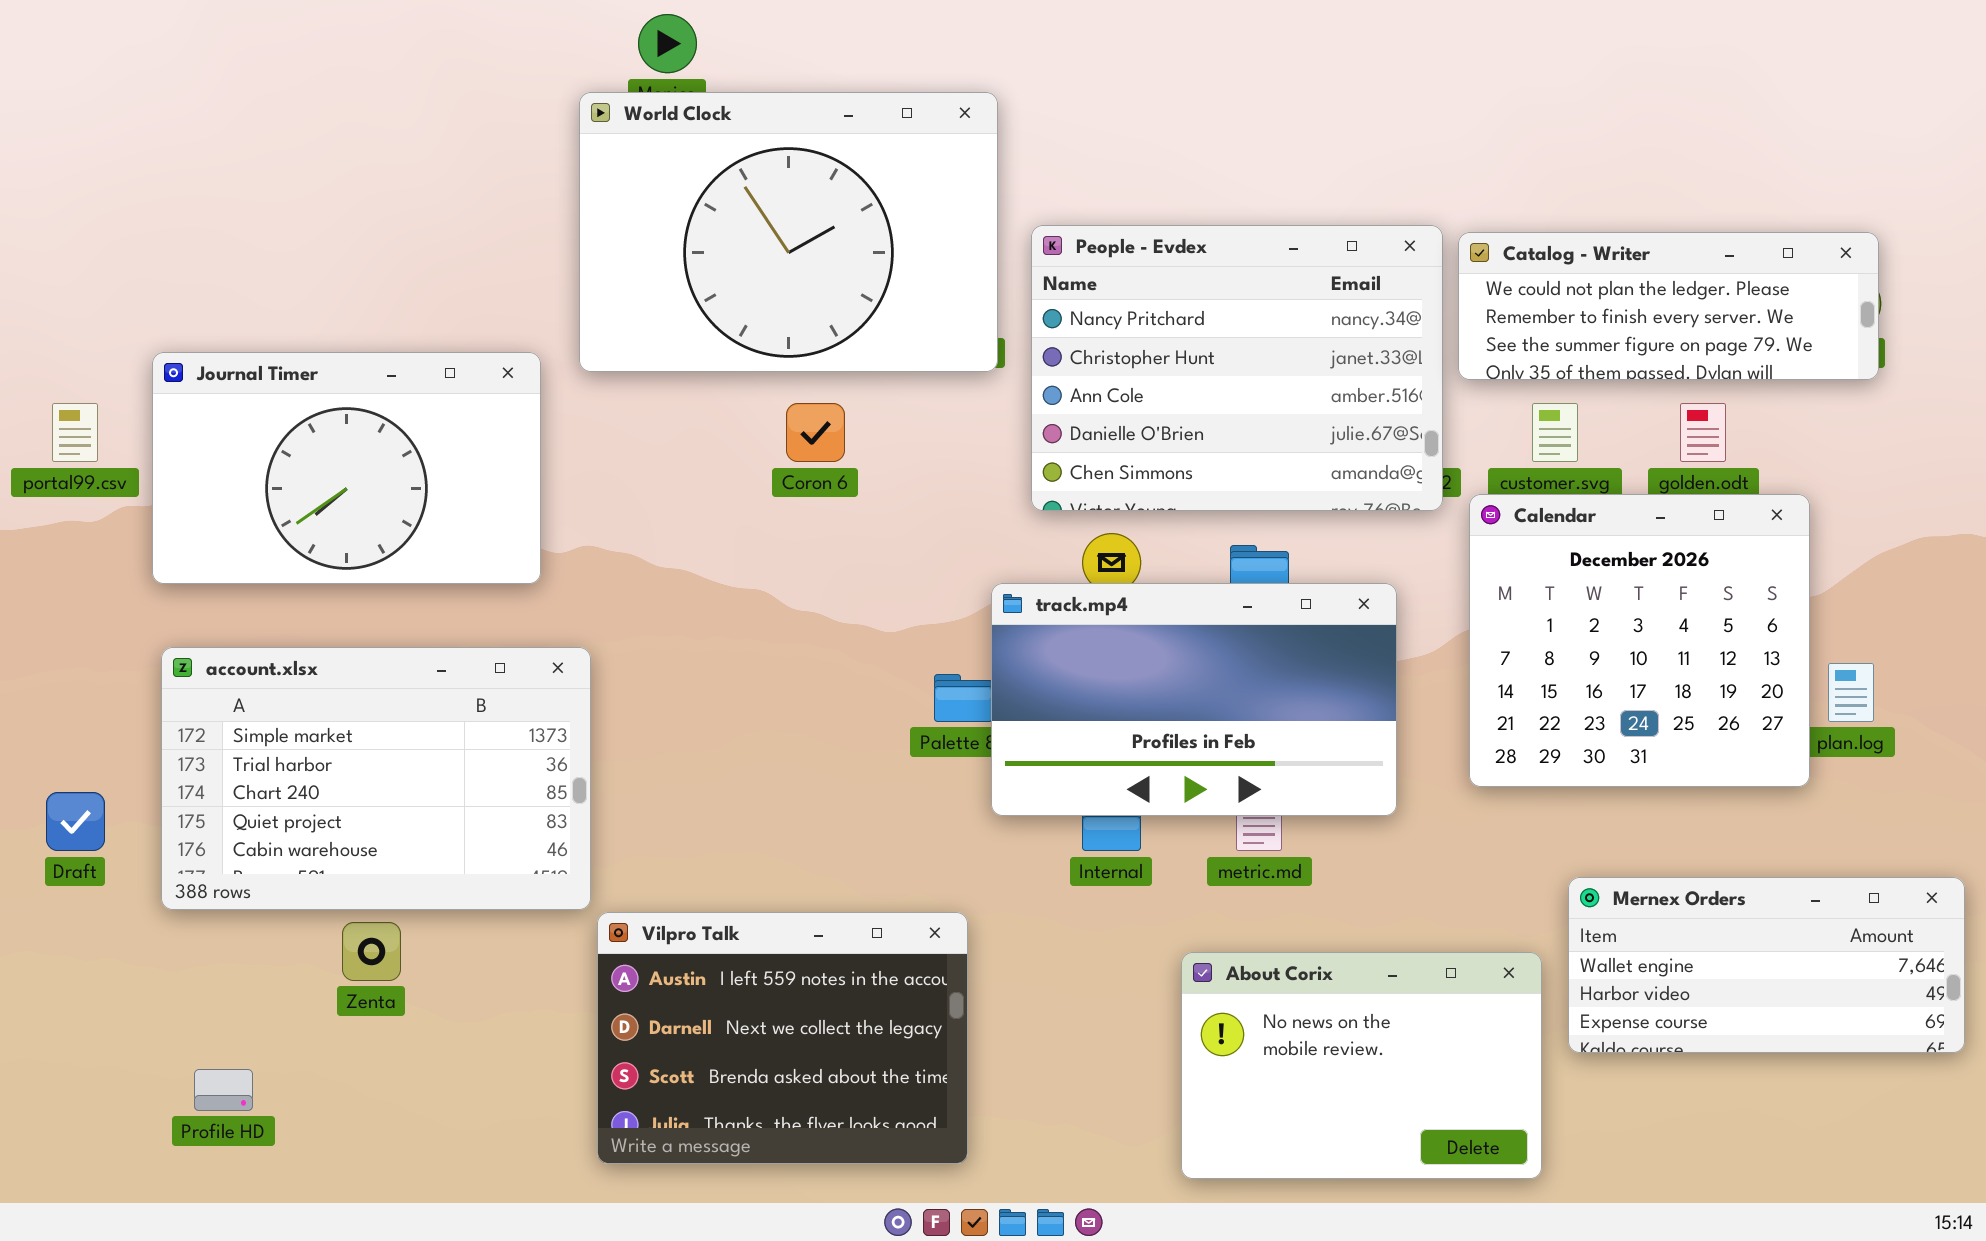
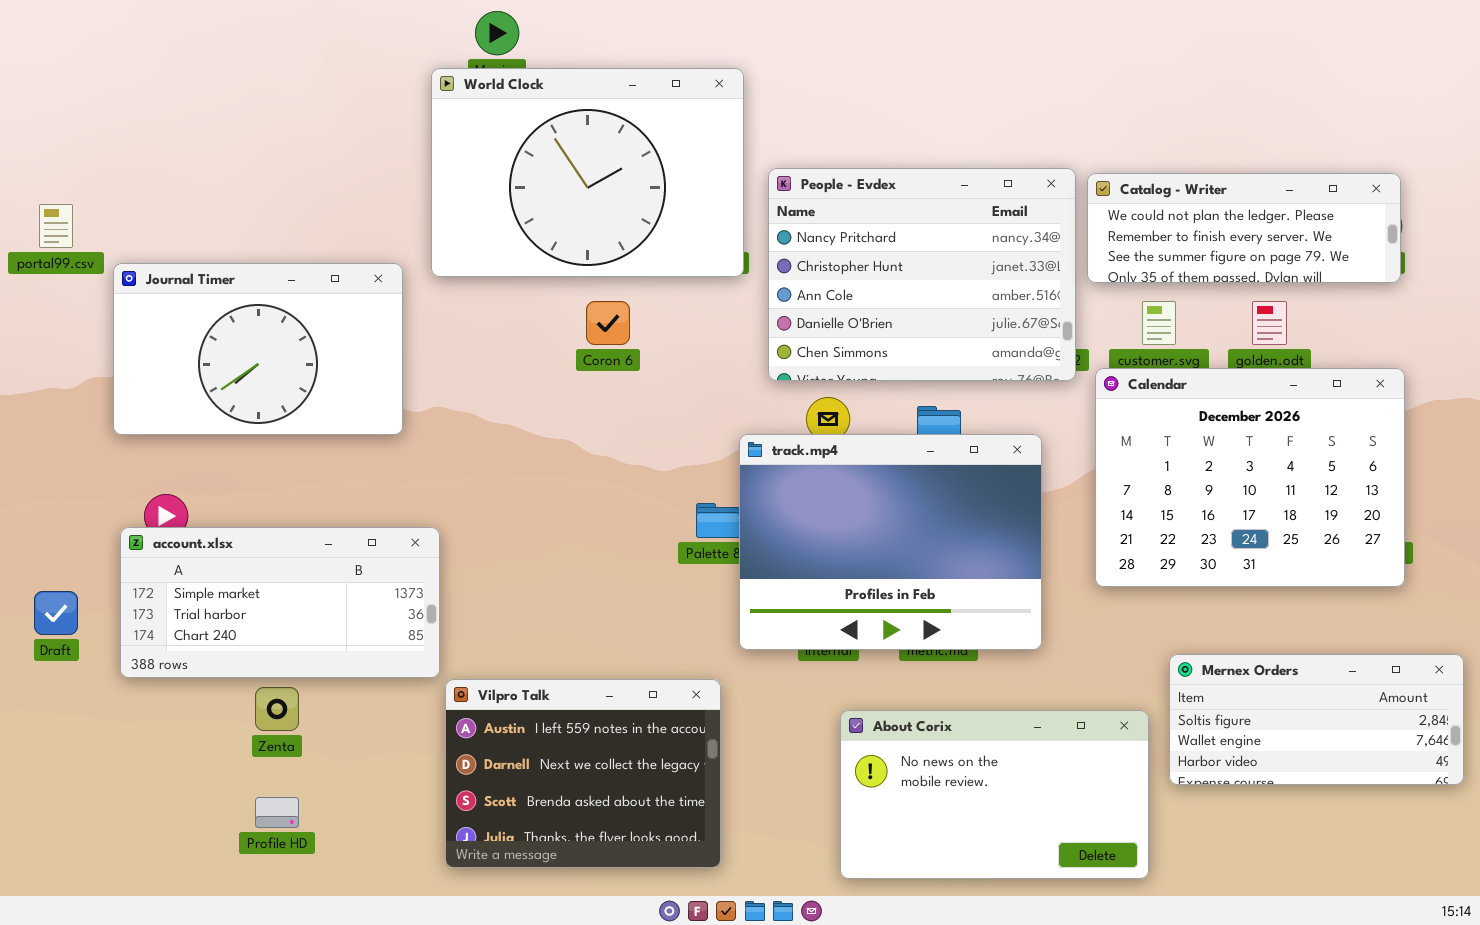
portal99.csv: [52,403,98,462] -> [39,204,73,248], moved
Calendar: [1469,494,1810,787] -> [1095,368,1405,587], resized
track.mp4: [991,583,1397,816] -> [739,434,1042,650], resized
account.xlsx: [161,647,591,910] -> [120,527,440,678], resized
Mernex Orders: [1568,877,1965,1053] -> [1169,654,1464,785], scrolled up 1 row
About Corix: [1181,952,1542,1179] -> [840,710,1149,879], resized
Profile HD: [194,1069,253,1111] -> [255,797,299,828], moved

